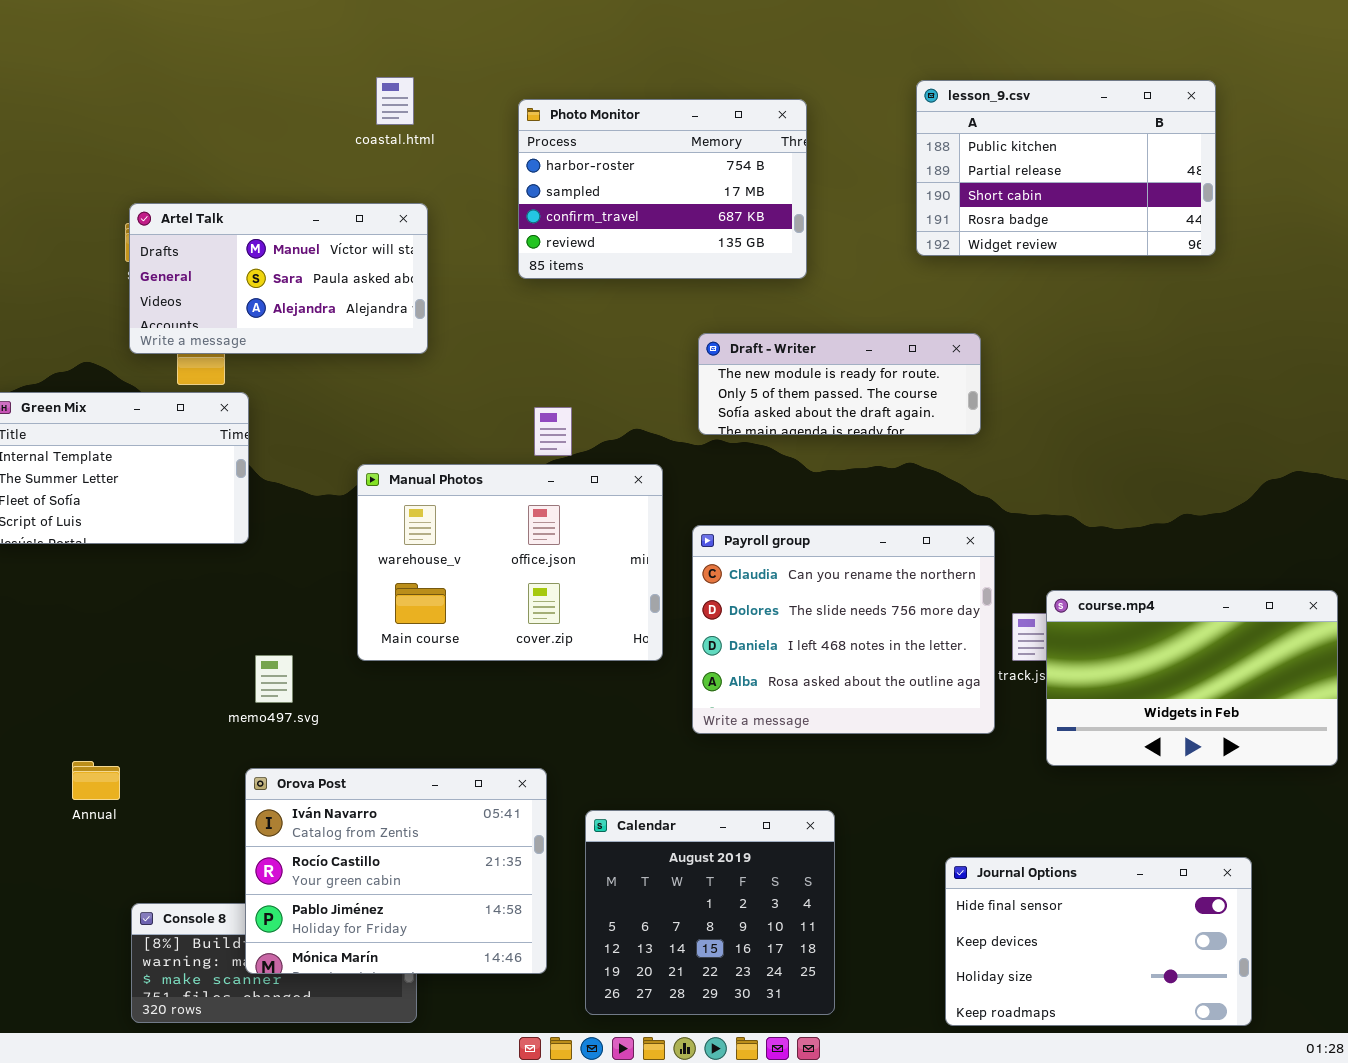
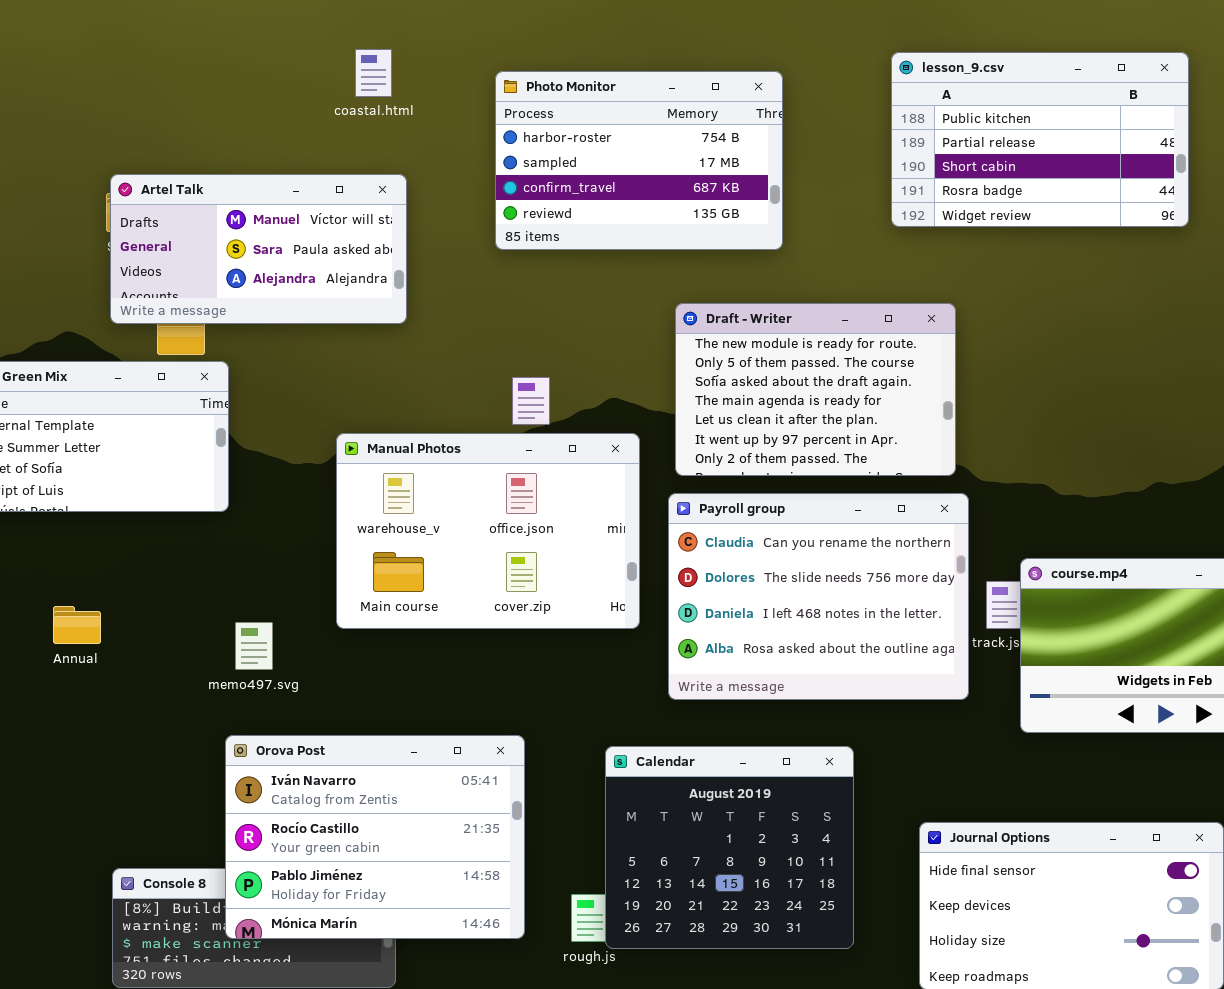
Draft - Writer: [698,333,981,435] -> [675,303,956,476], resized
Annual: [72,761,120,800] -> [53,606,101,644], moved
Calendar: [585,810,835,1015] -> [605,746,854,949], moved

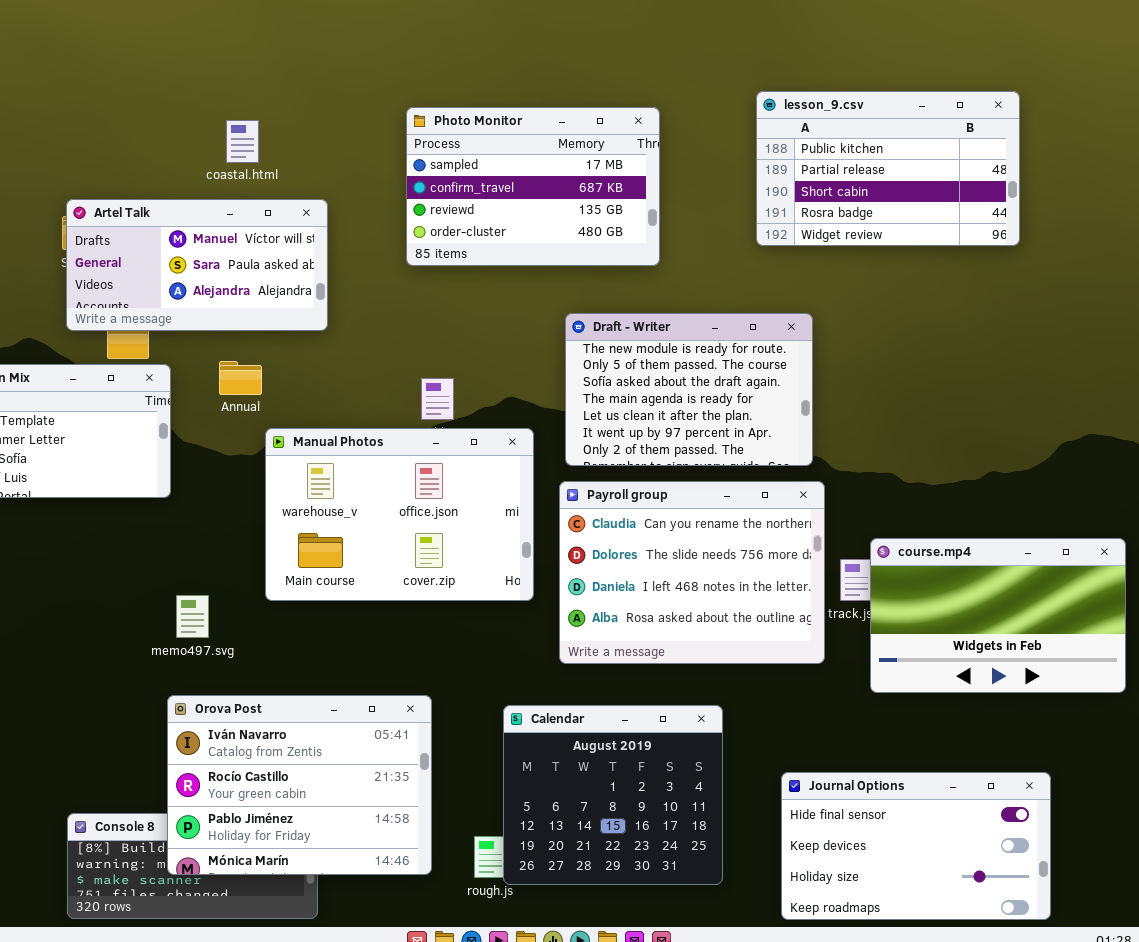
coastal.html: [355,49,392,97] -> [226,120,259,163], moved
Photo Monitor: [495,71,783,250] -> [406,107,660,266], scrolled down 1 row
Annual: [53,606,101,644] -> [219,361,262,395], moved

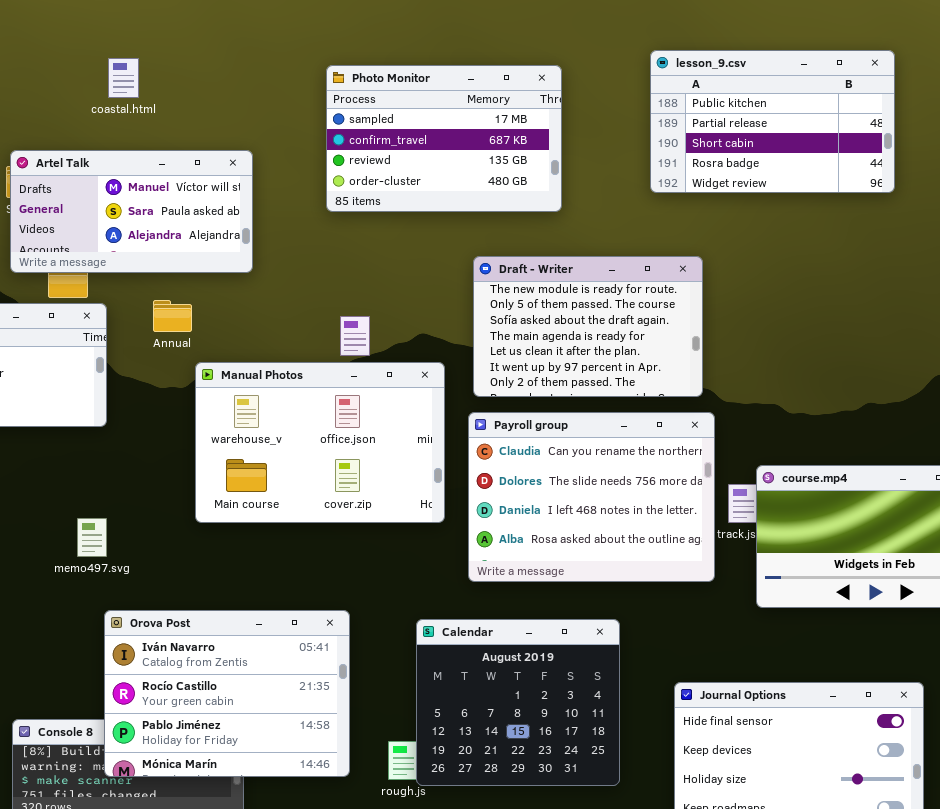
coastal.html: [226,120,259,163] -> [108,58,139,98], moved
memo497.svg: [176,595,209,638] -> [77,518,107,557], moved

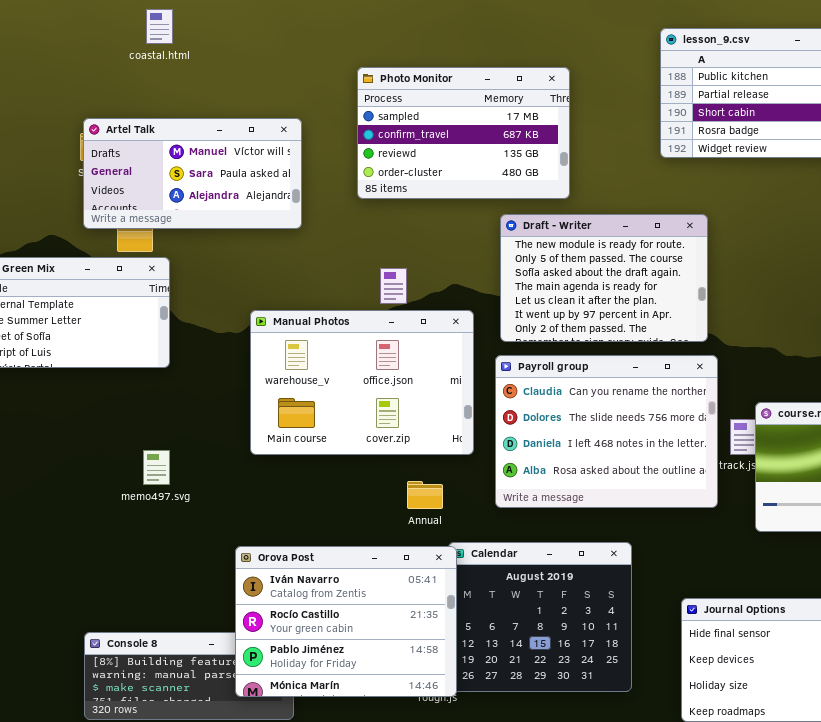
coastal.html: [108,58,139,98] -> [146,9,173,44], moved
Photo Monitor: [326,65,562,212] -> [357,67,570,199], moved
Annual: [153,300,192,332] -> [407,481,443,509], moved
Orova Post: [104,610,350,777] -> [235,546,457,697], moved

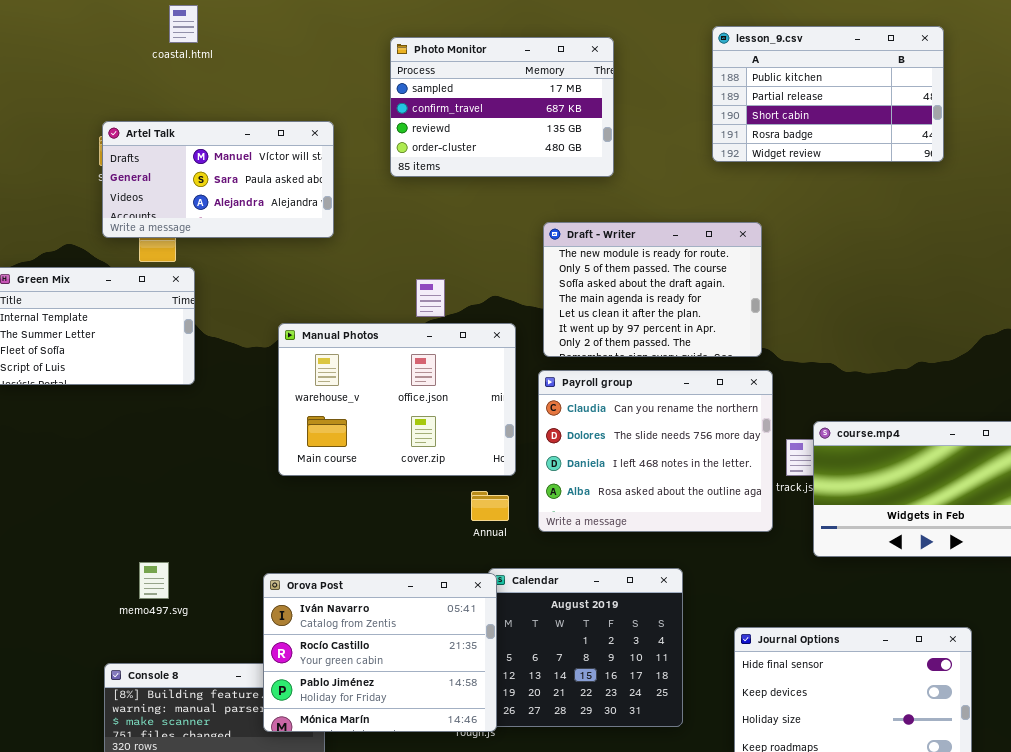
Photo Monitor: [357,67,570,199] -> [390,37,614,177], moved
memo497.svg: [143,450,170,485] -> [139,562,169,599], moved
Annual: [407,481,443,509] -> [471,491,509,521], moved

